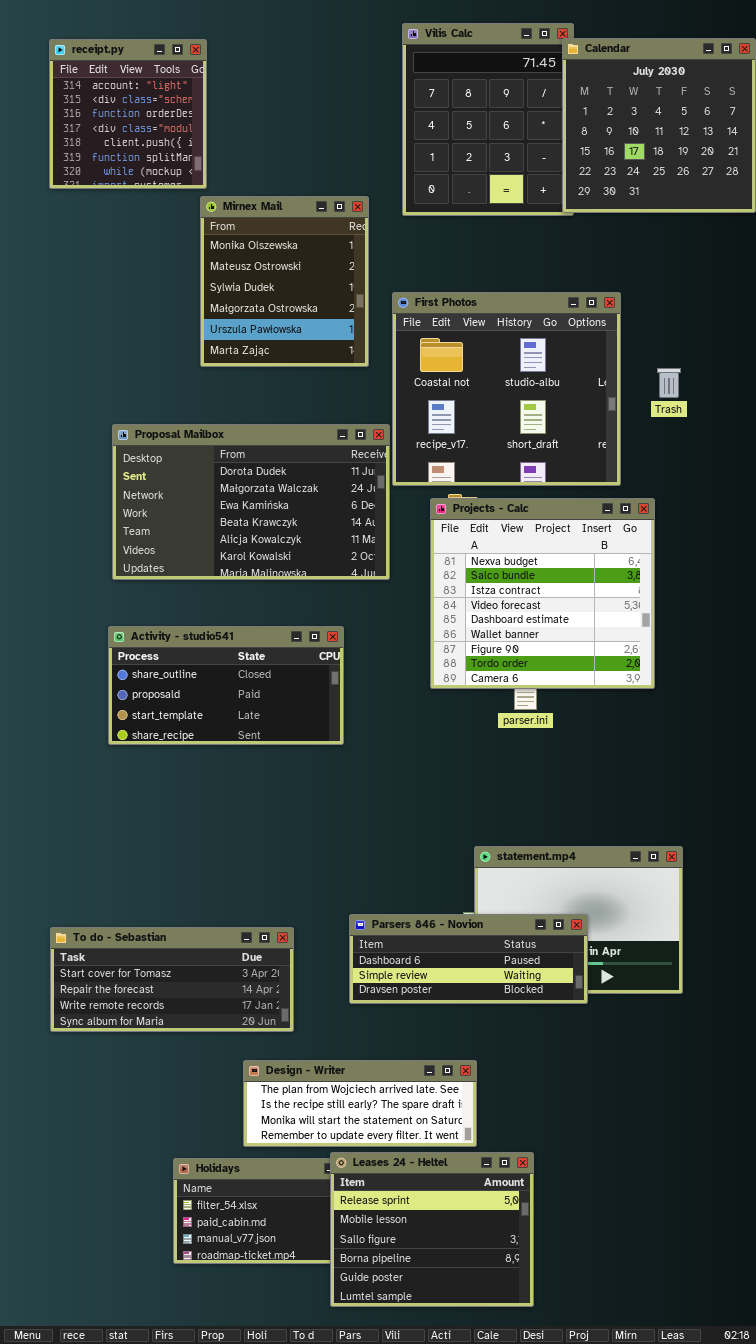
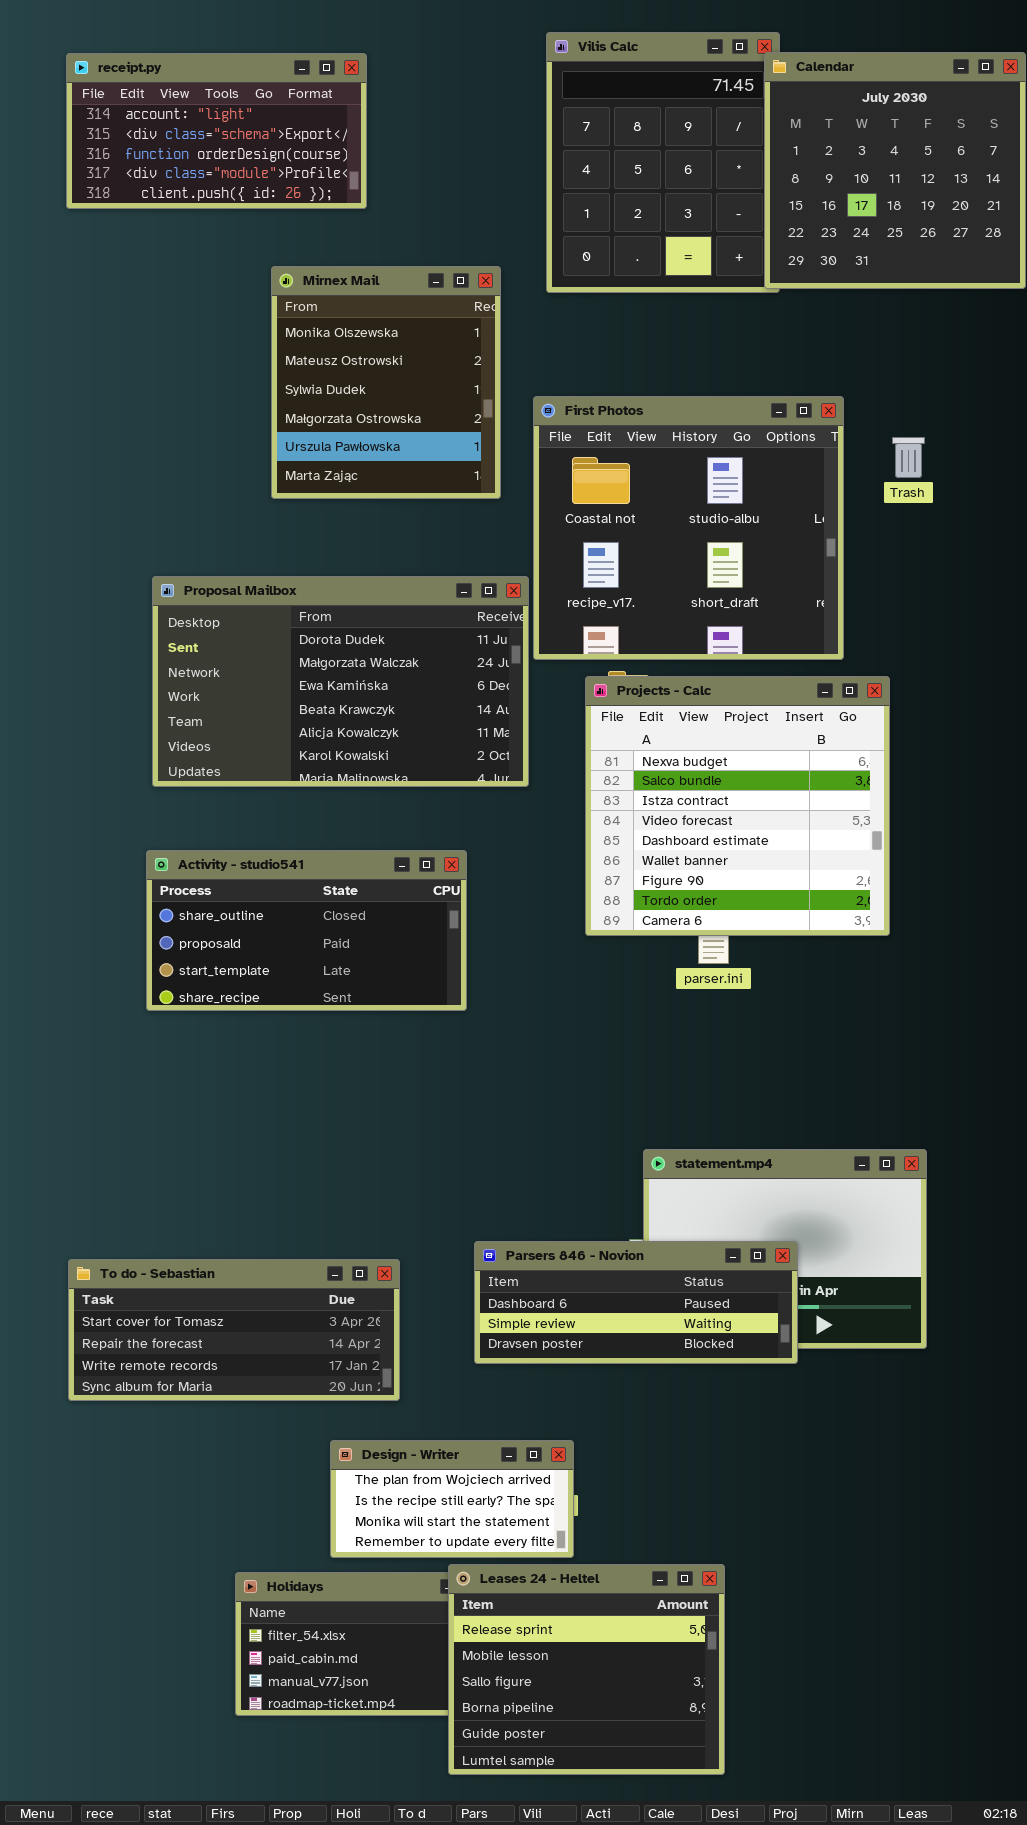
receipt.py: [49,39,207,189] -> [66,53,367,209], resized
Trash: [657,368,681,398] -> [892,437,925,478], moved
Design - Writer: [243,1060,477,1147] -> [330,1440,574,1558], resized

